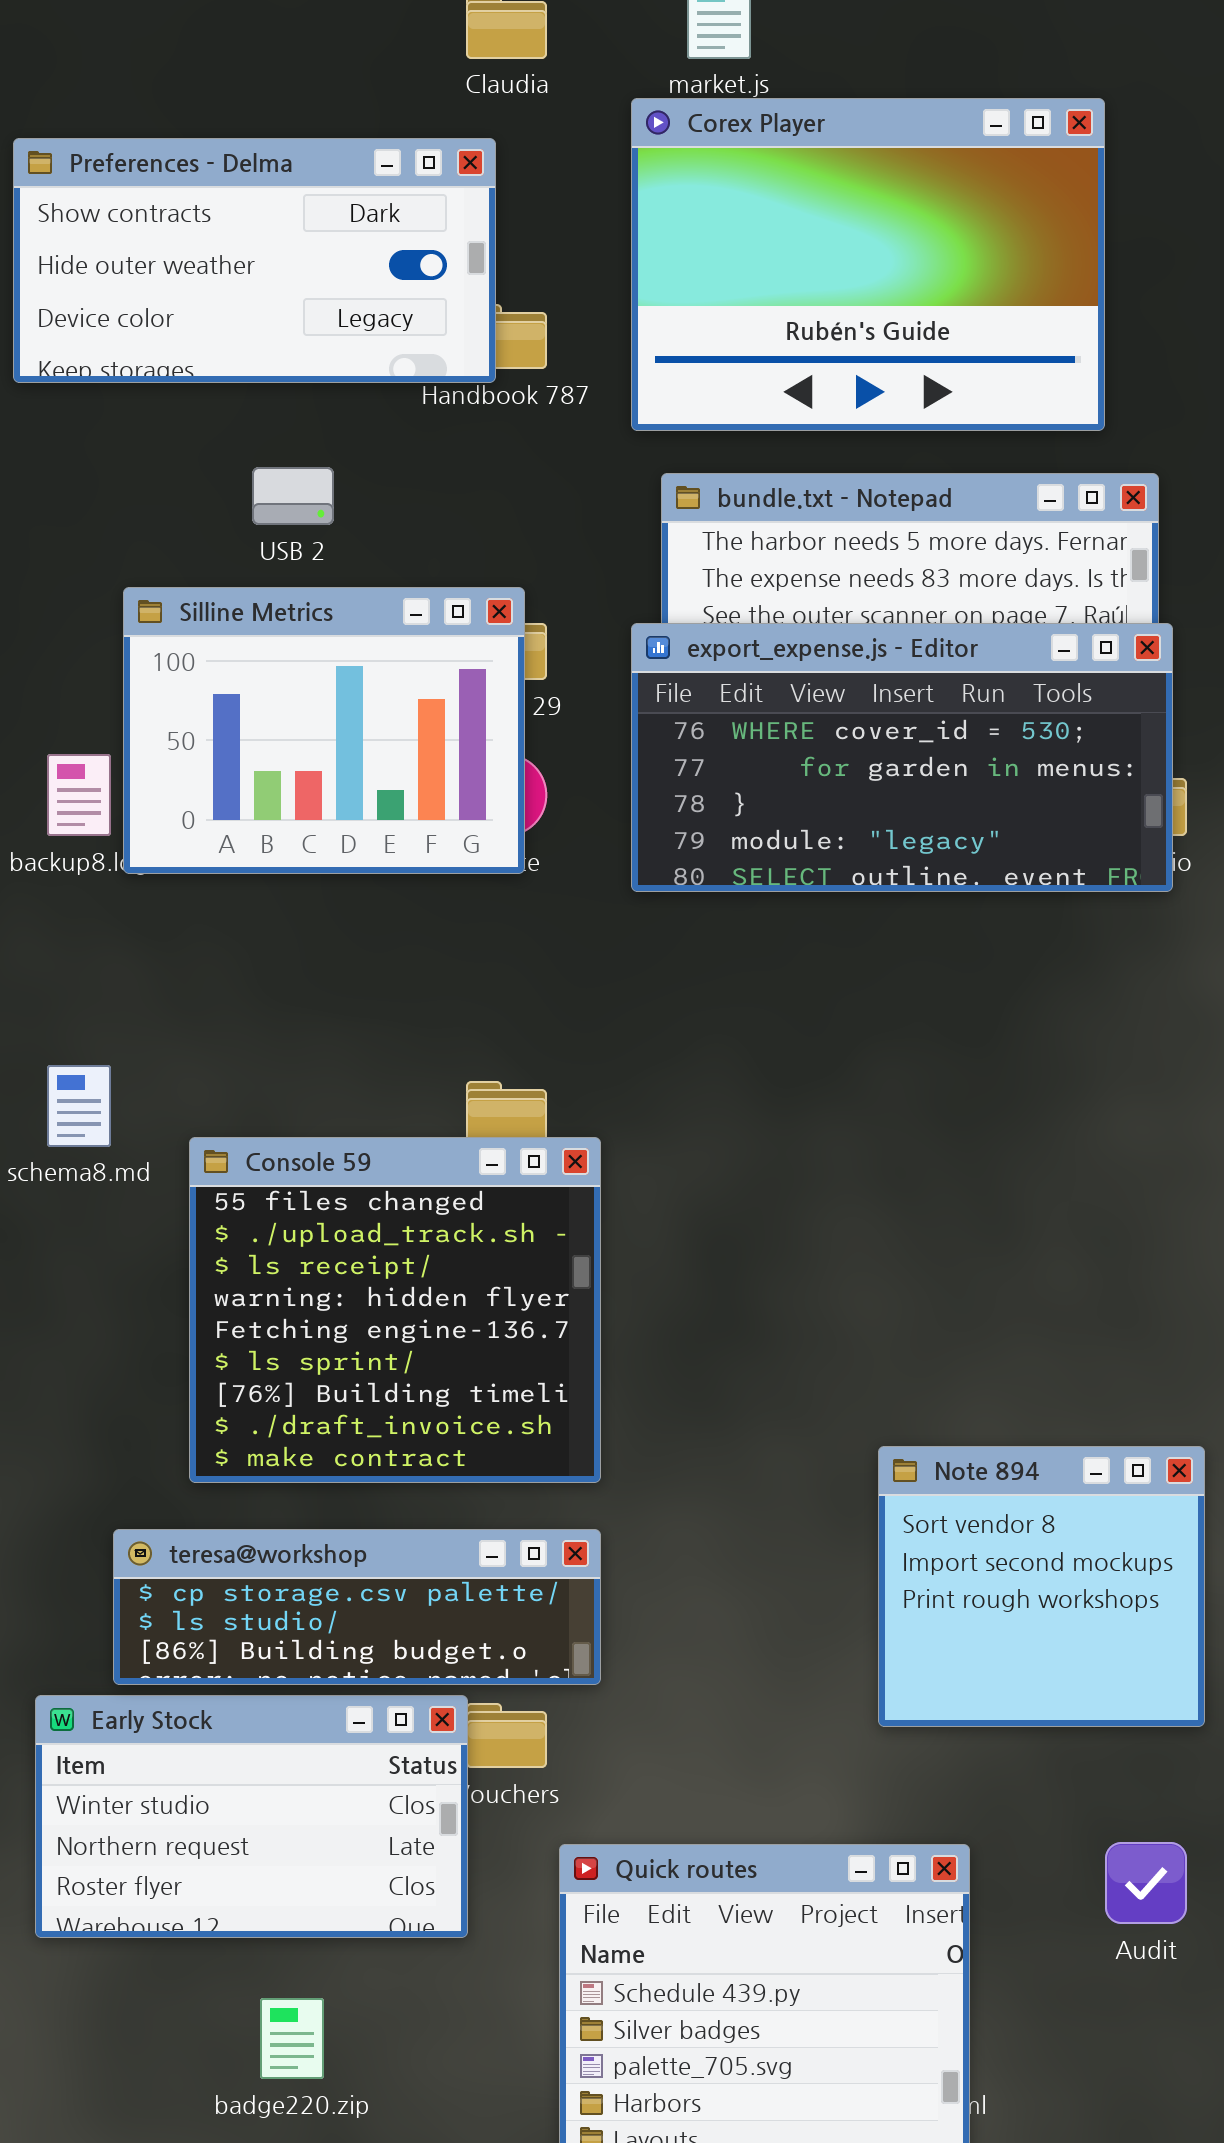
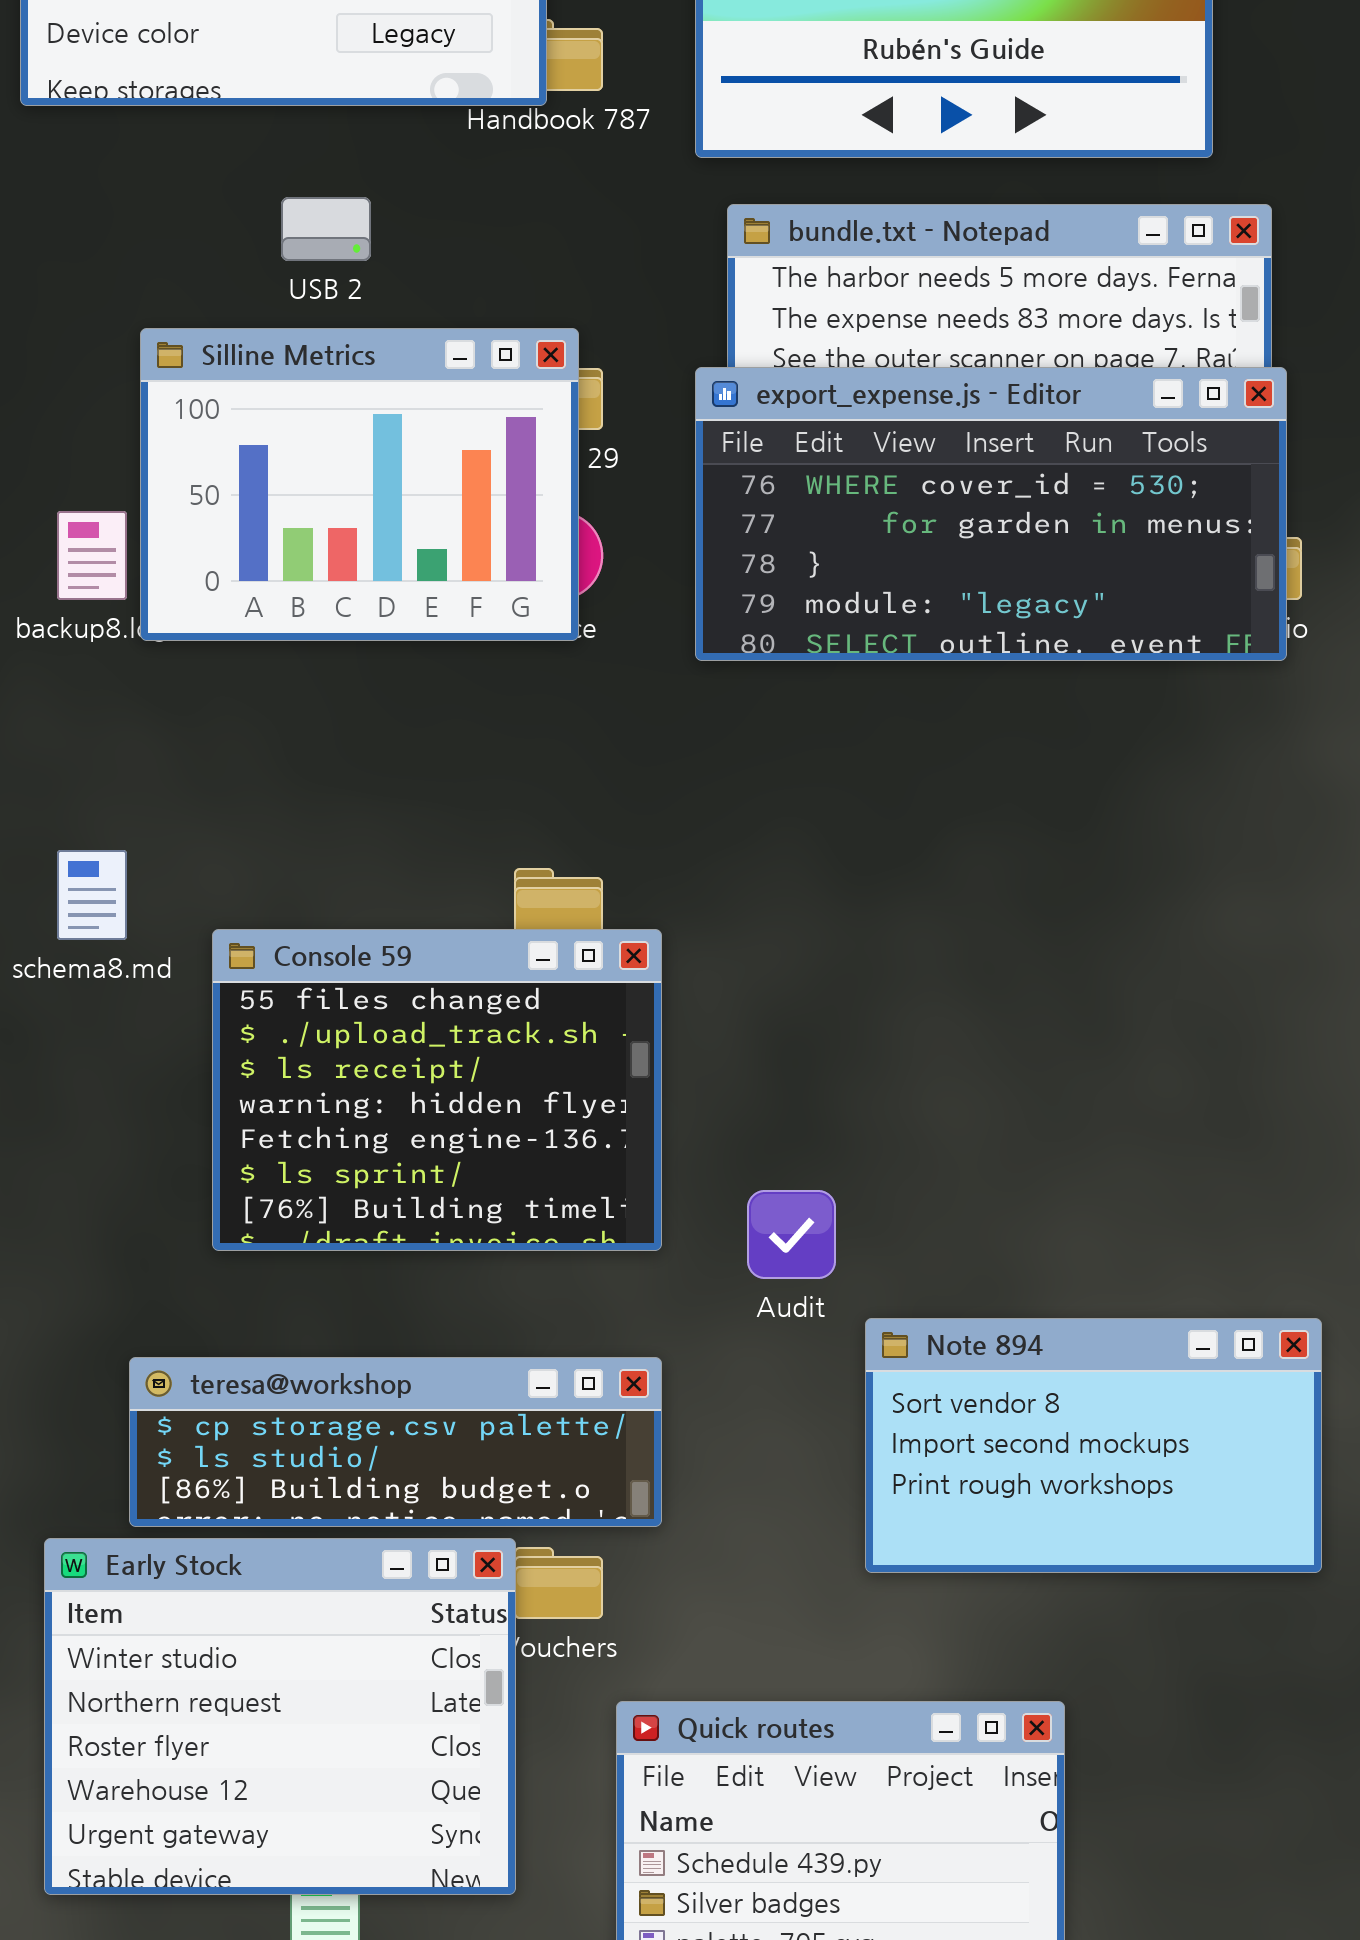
Console 59: [189,1137,601,1483] -> [212,929,662,1251], resized
Note 894: [878,1446,1205,1727] -> [865,1318,1322,1573], resized
Early Stock: [35,1695,468,1938] -> [44,1538,516,1895], resized
Audit: [1105,1842,1187,1924] -> [747,1190,836,1279], moved

